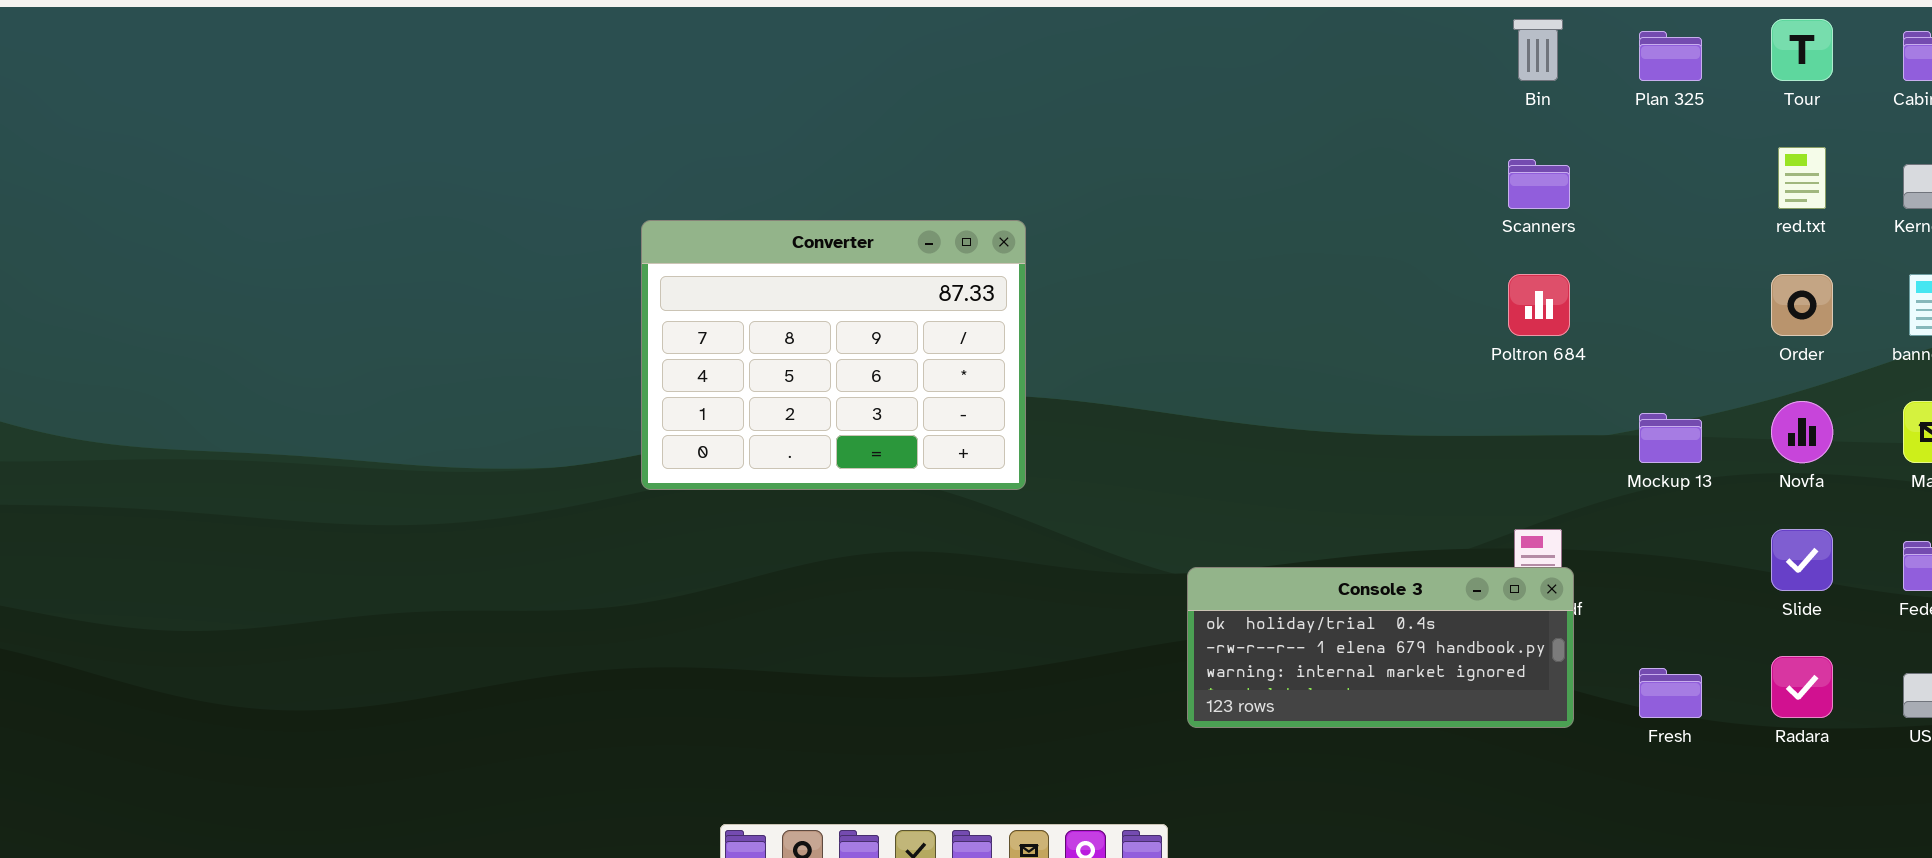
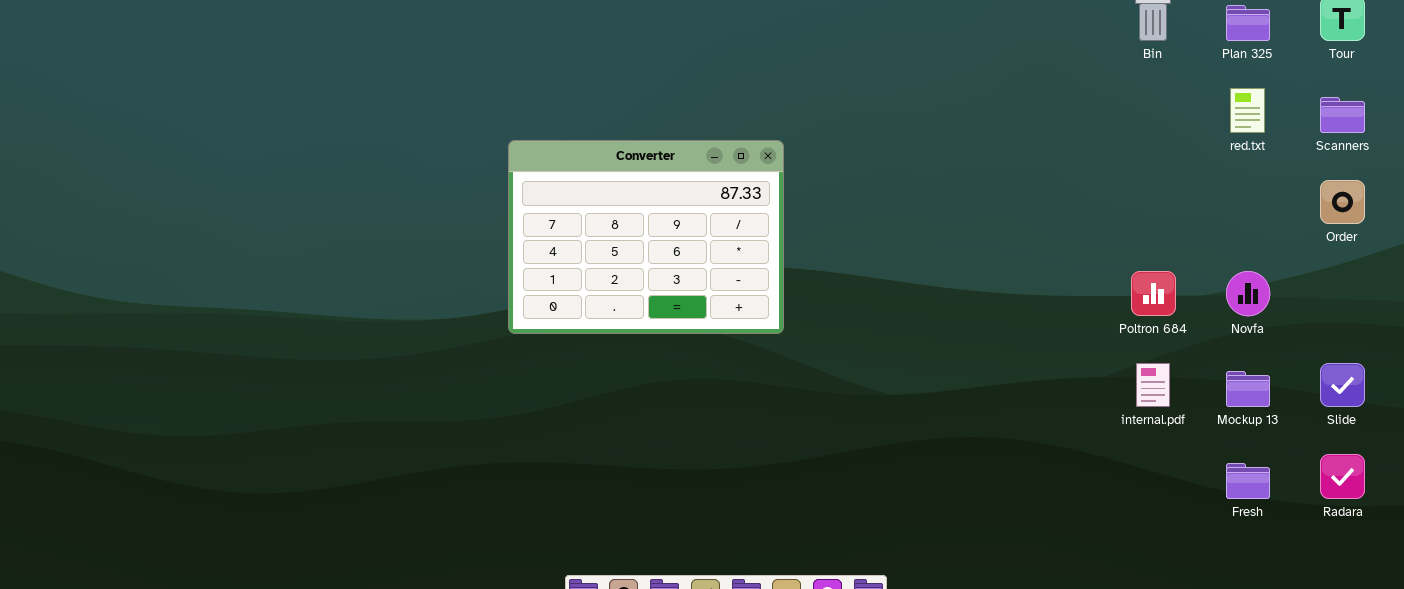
red.txt: [1778,147,1826,209] -> [1230,88,1265,133], moved
Scanners: [1508,159,1570,209] -> [1320,97,1365,133], moved
Poltron 684: [1508,274,1570,336] -> [1131,271,1176,316], moved
Novfa: [1771,401,1833,463] -> [1226,271,1270,316], moved
Mockup 13: [1639,413,1702,463] -> [1226,371,1270,407], moved
Console 3: [1187,567,1574,728] -> none, closed

